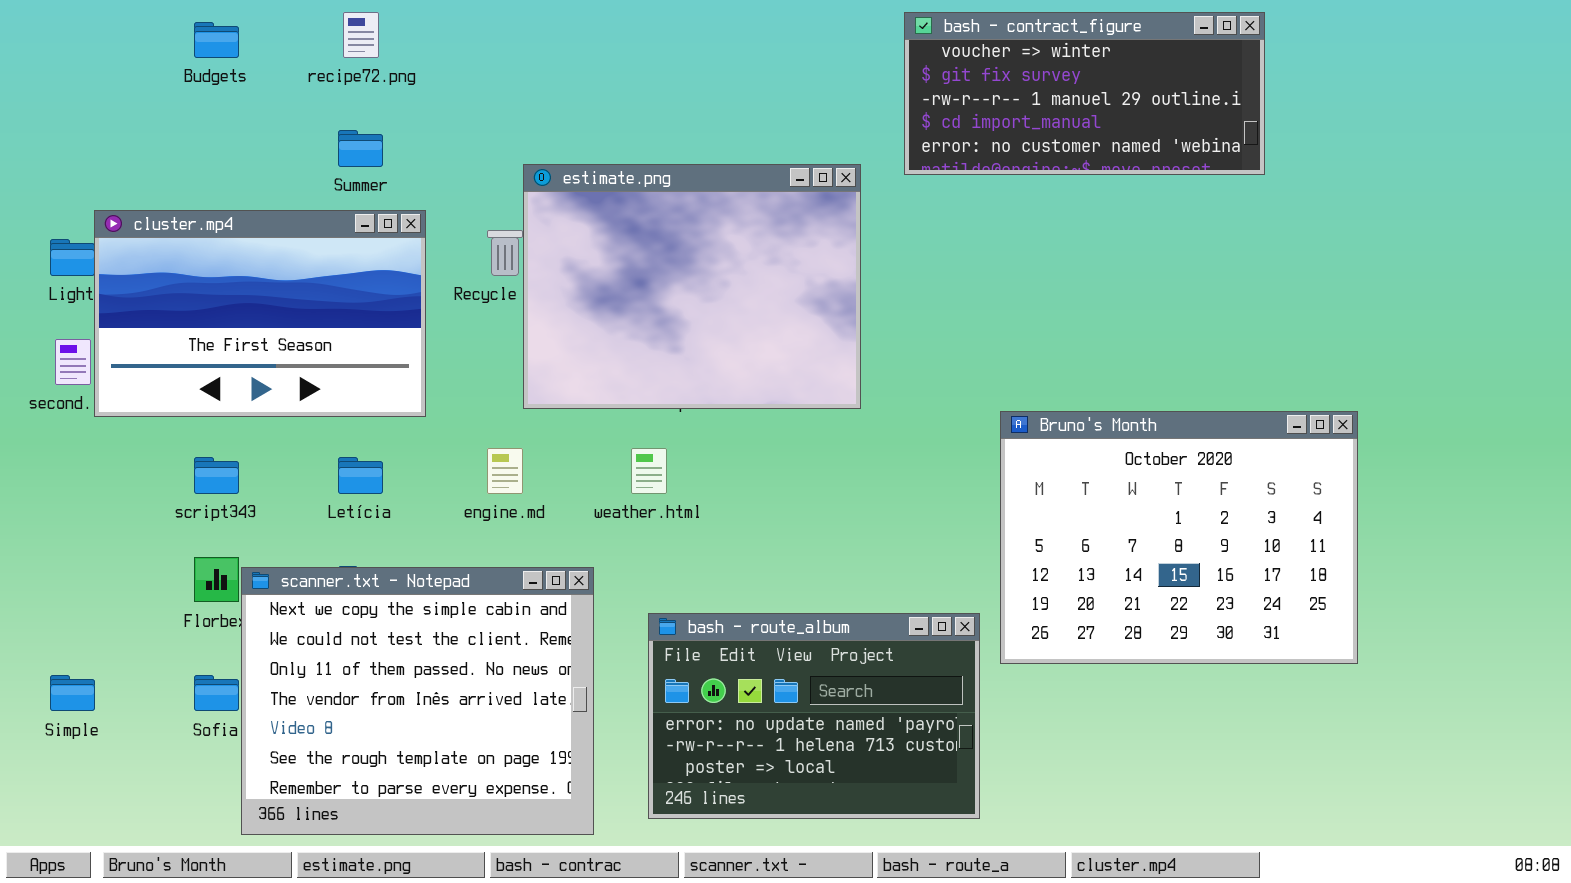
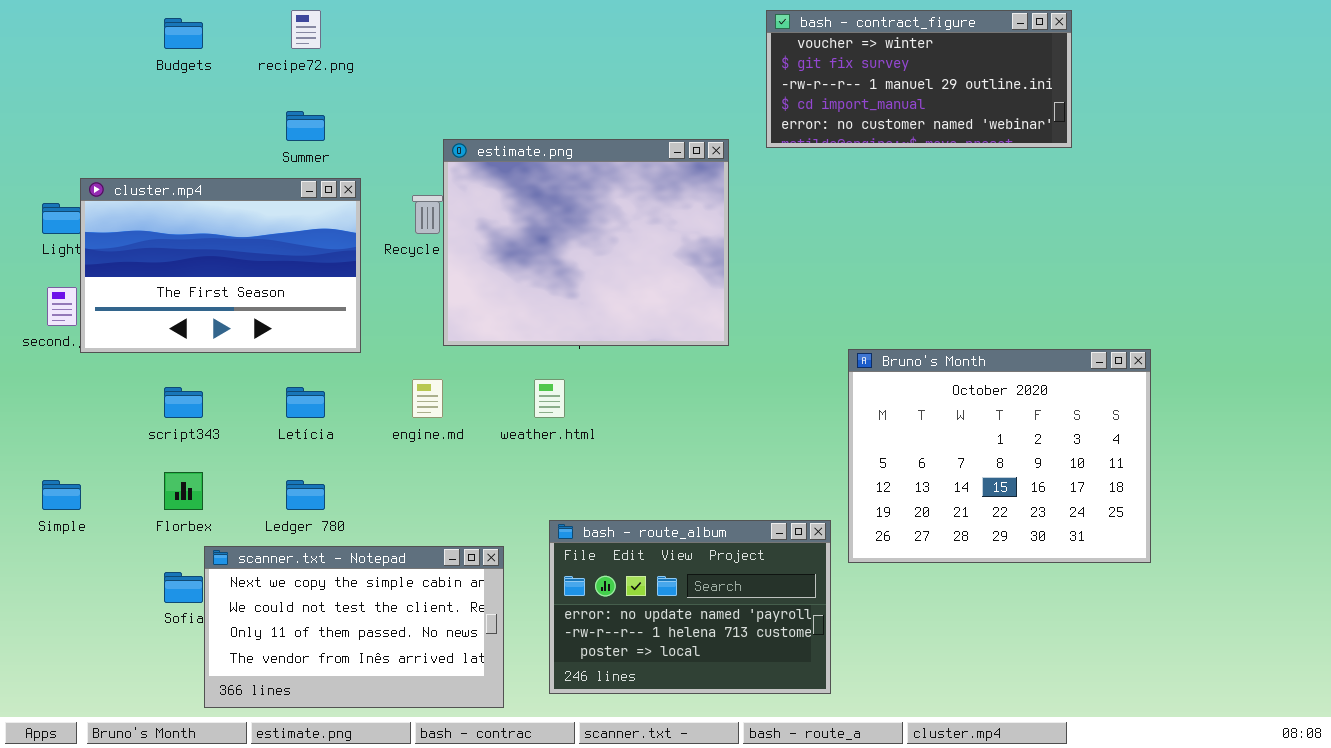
scanner.txt - Notepad: [241,567,594,835] -> [204,546,504,708], resized
Simple: [50,675,95,711] -> [42,480,81,510], moved

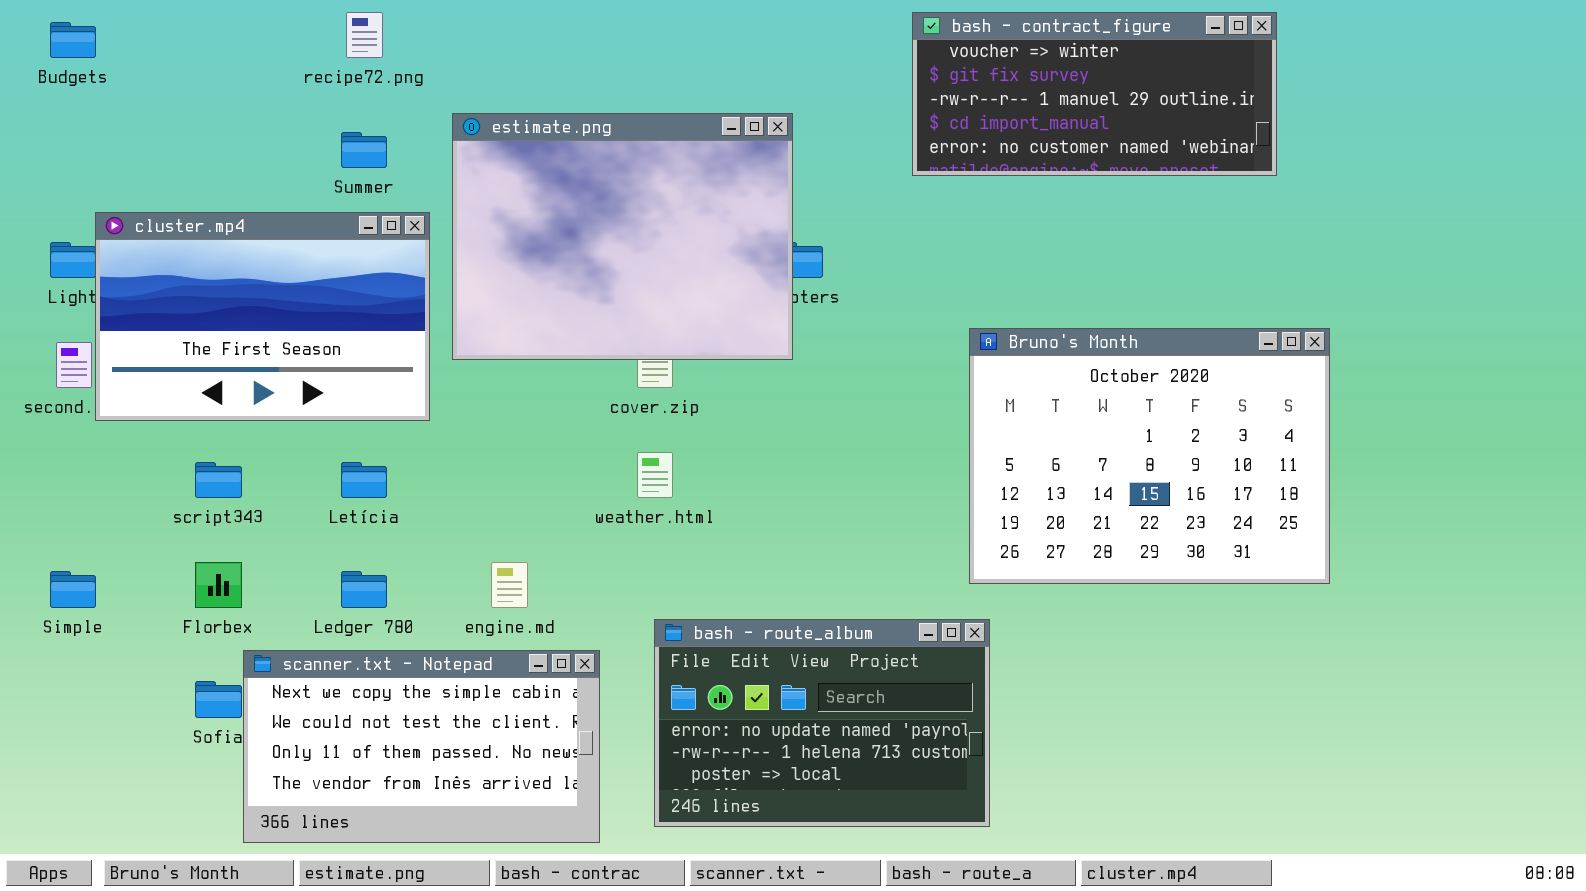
Budgets: [164,18,203,49] -> [50,22,96,58], moved
estimate.png: [443,139,729,346] -> [452,113,793,360], moved
Bruno's Month: [848,349,1151,563] -> [969,328,1330,584], moved
engine.md: [412,379,443,418] -> [491,562,528,608], moved

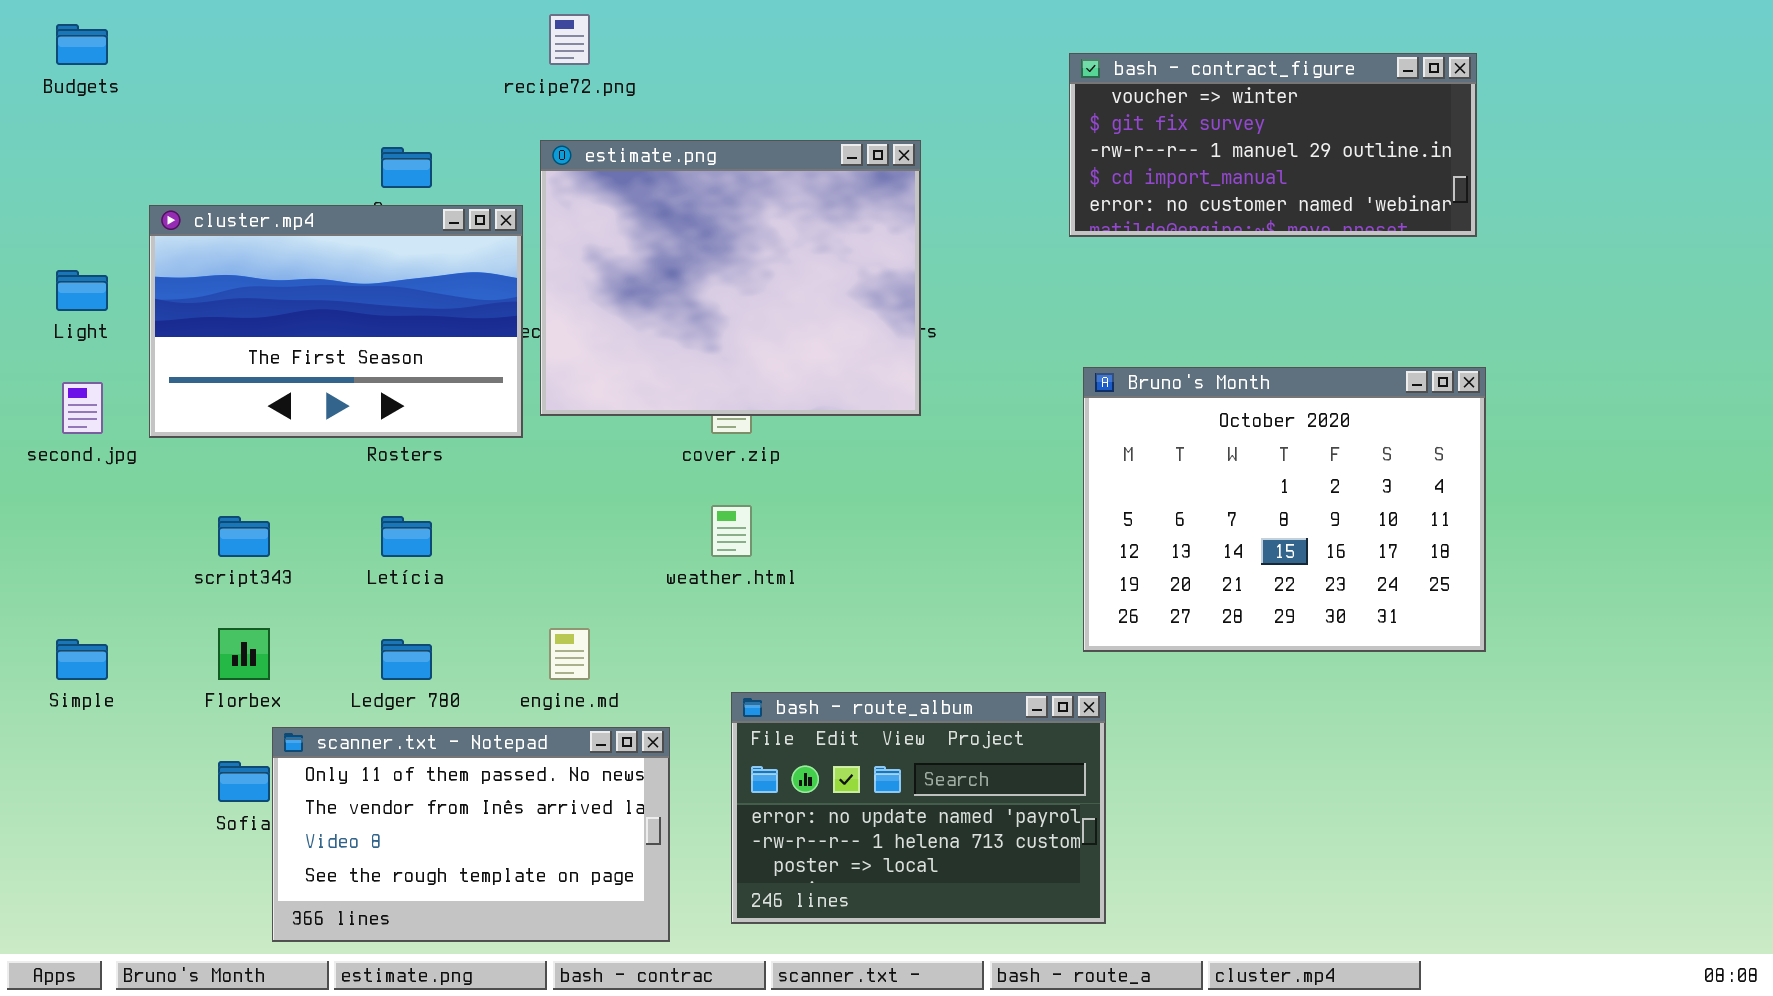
recipe72.png: [346,12,383,58] -> [549,14,590,65], moved
bash - contract_figure: [912,12,1277,176] -> [1069,53,1477,237], moved
estimate.png: [452,113,793,360] -> [540,140,921,416], moved
cluster.mp4: [95,212,430,421] -> [149,205,523,438], moved
scanner.txt - Notepad: [243,650,600,843] -> [272,727,670,942], scrolled down 2 rows

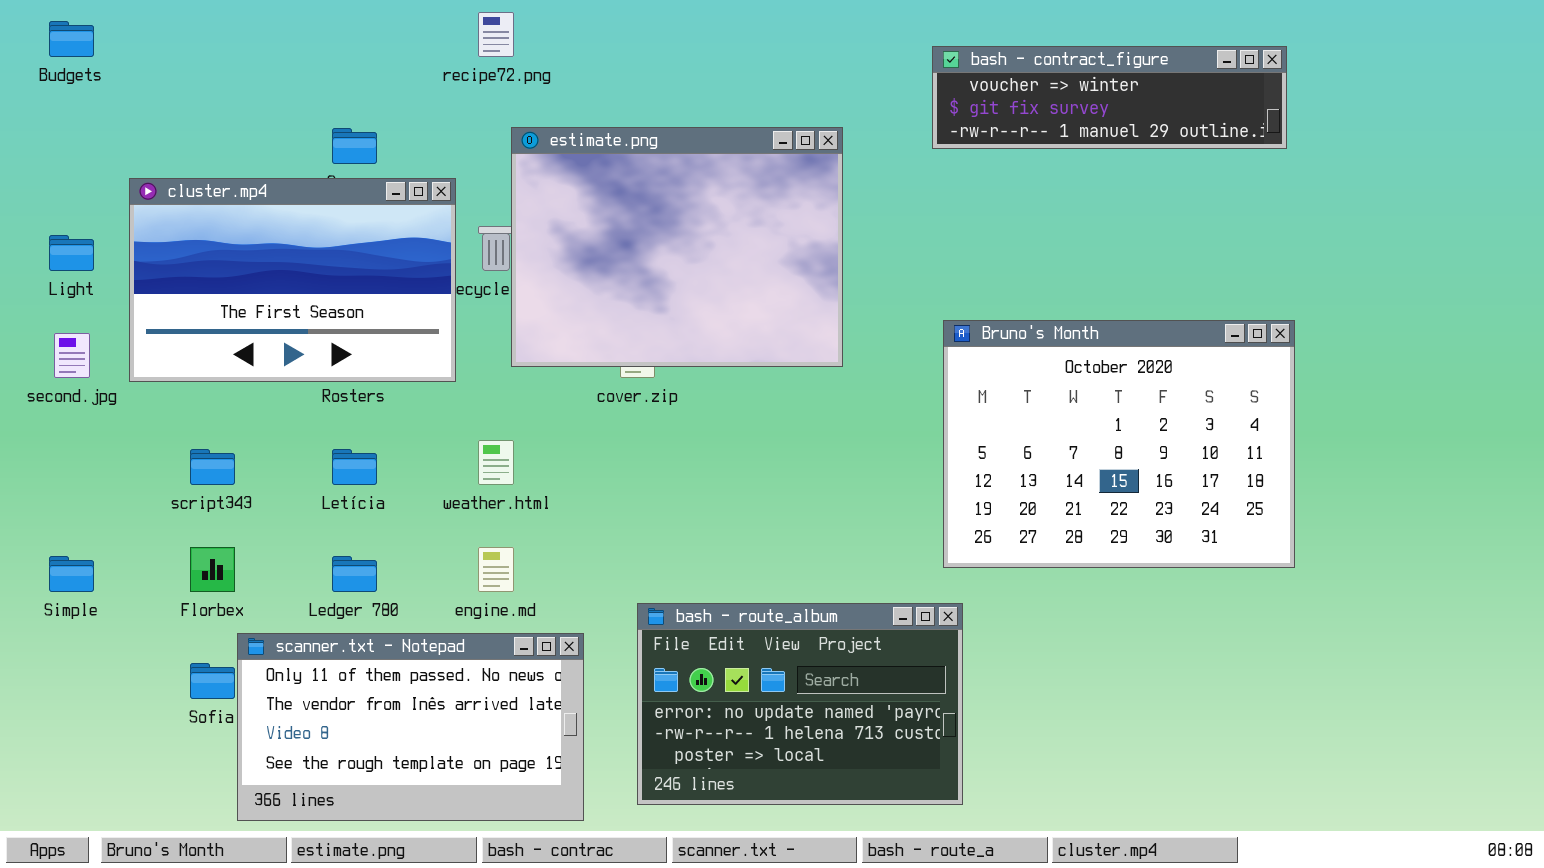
bash - contract_figure: [1069,53,1477,237] -> [932,46,1287,149], resized
estimate.png: [540,140,921,416] -> [511,127,843,367], moved
weather.html: [711,505,752,557] -> [478,440,514,485], moved

